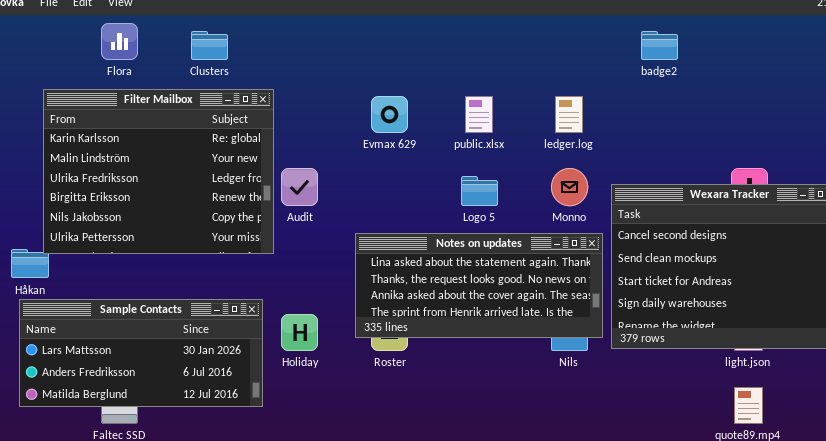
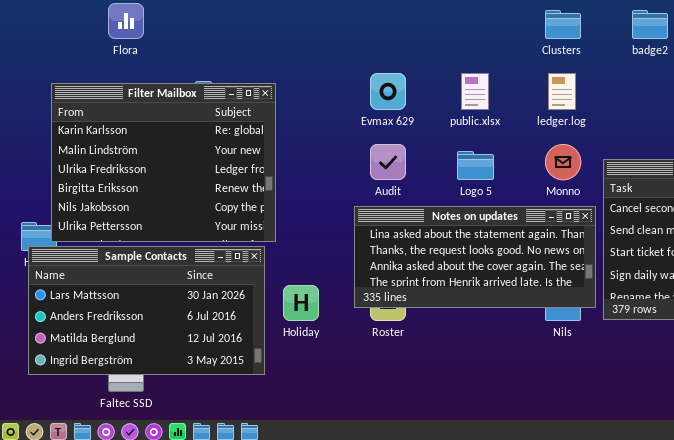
Clusters: [191,31,228,60] -> [545,10,581,39], moved
Filter Mailbox: [43,89,274,254] -> [51,83,276,242], moved
Audit: [281,168,318,206] -> [370,144,406,180], moved
Sample Contacts: [19,299,263,407] -> [28,246,265,375], resized

